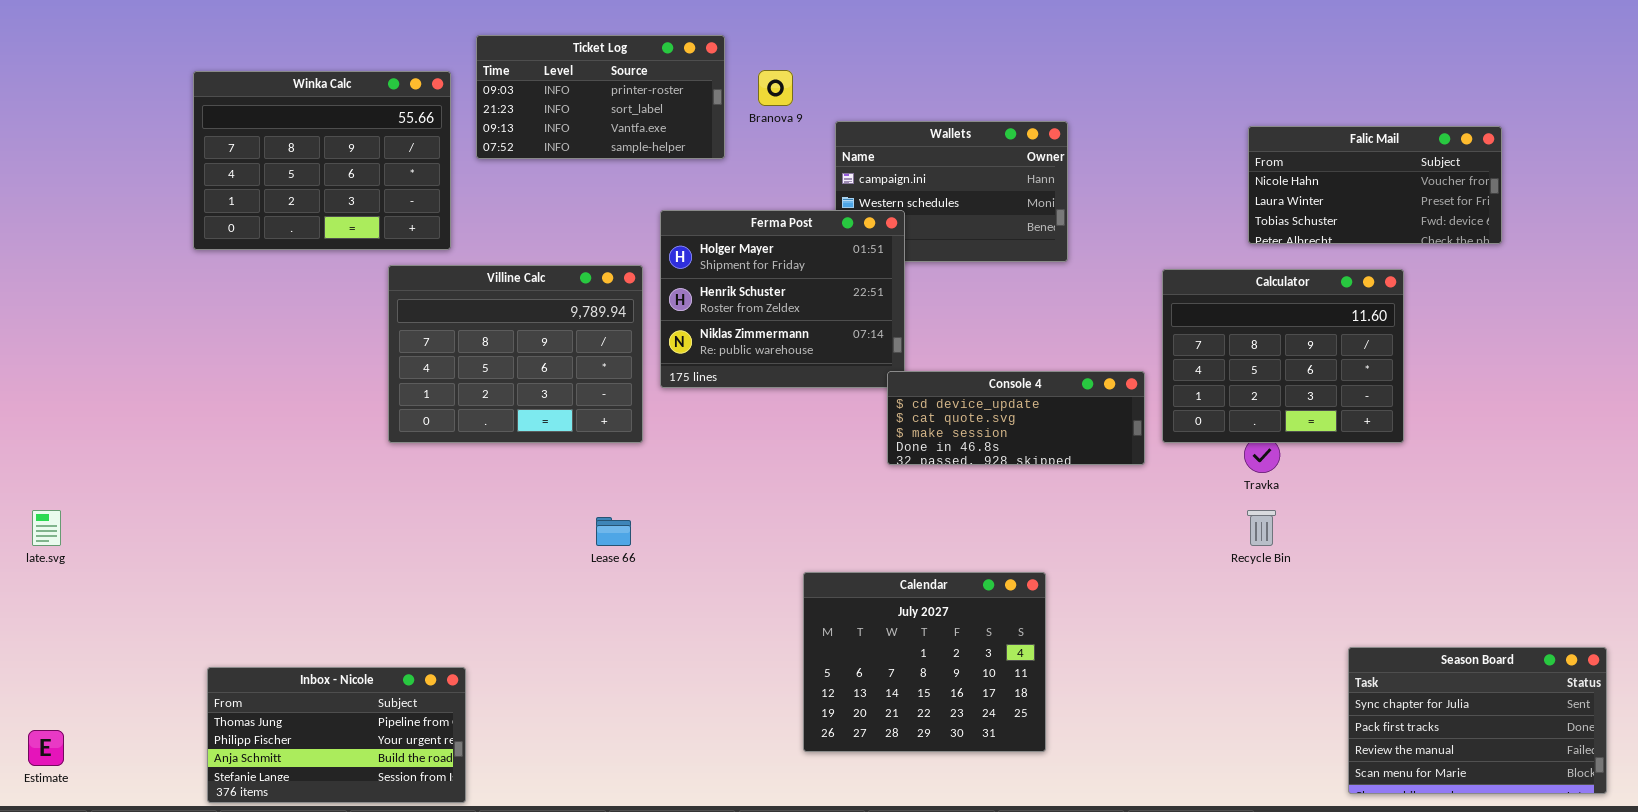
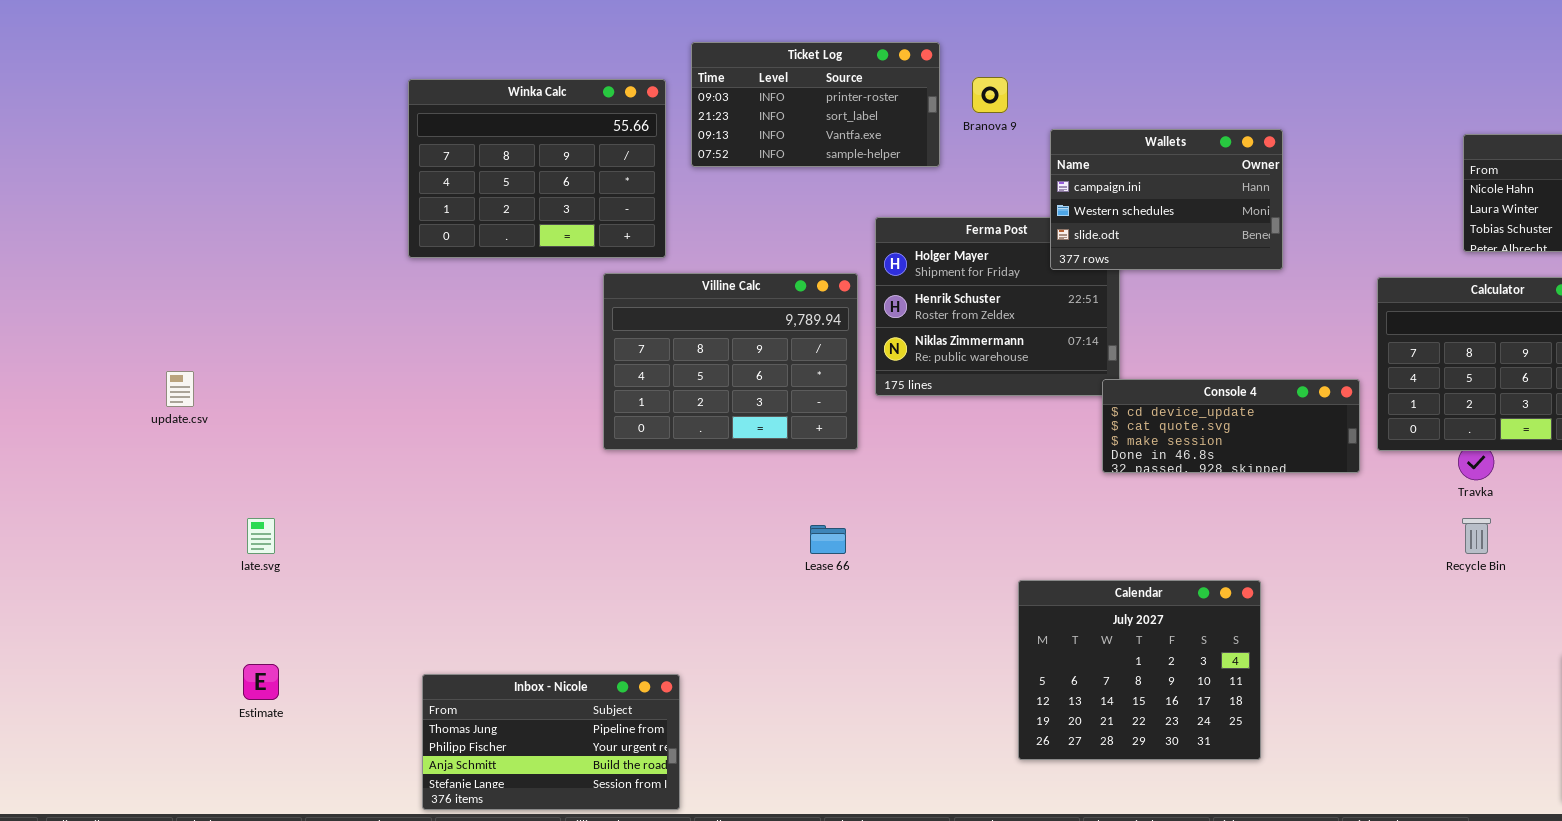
Wallets: [835,121,1068,262] -> [1050,129,1283,270], raised
Estimate: [28,730,64,766] -> [243,664,279,700], moved

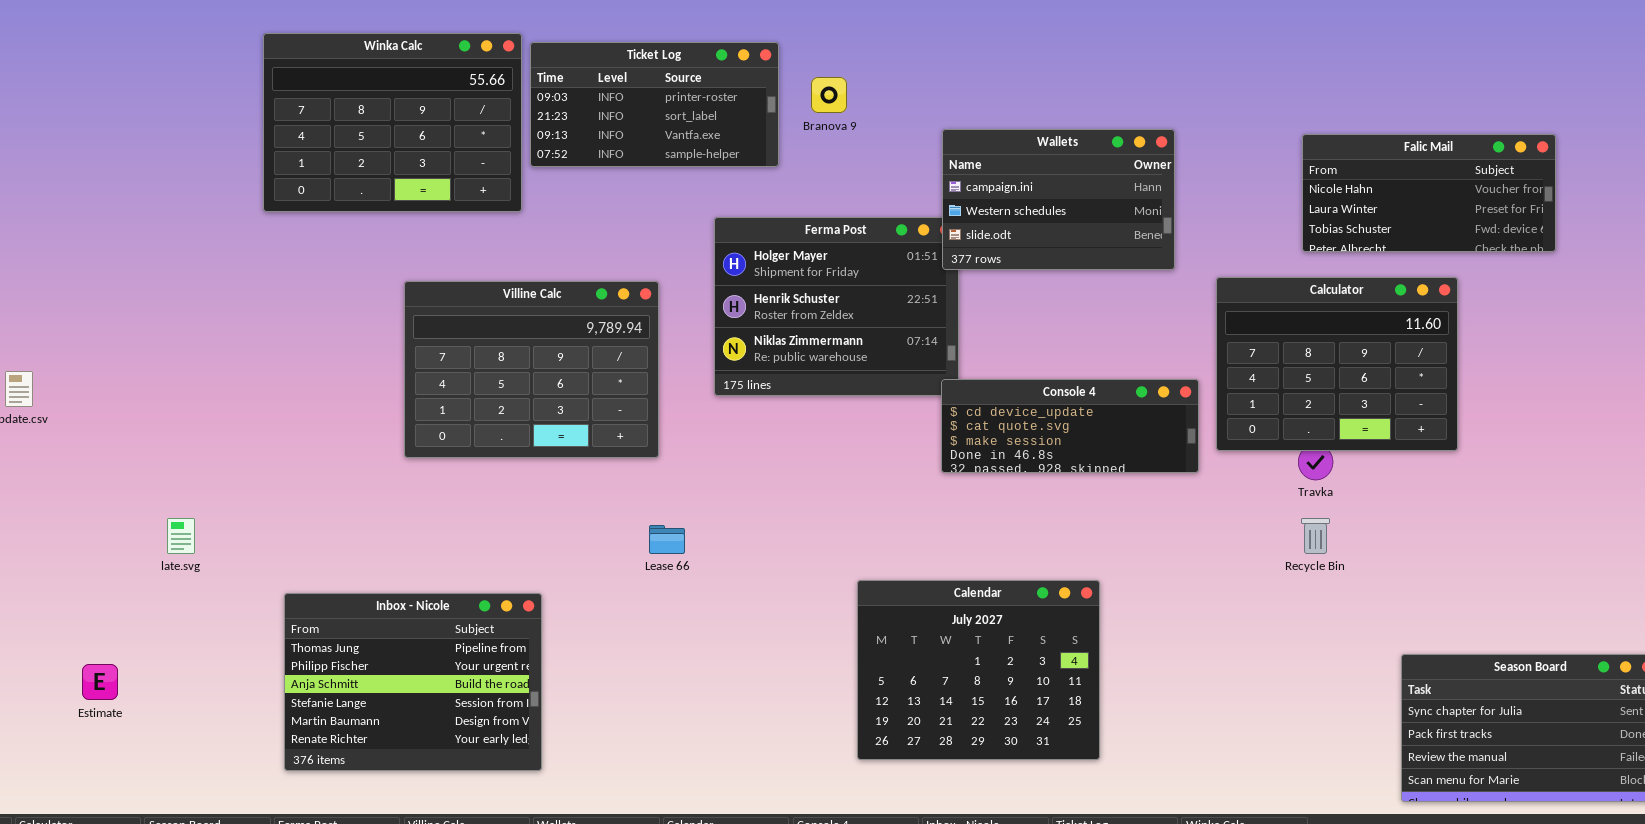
Winka Calc: [408,79,666,258] -> [263,33,522,212], moved
Wallets: [1050,129,1283,270] -> [942,129,1175,270], moved
Villine Calc: [603,273,858,450] -> [404,281,659,458], moved
late.svg: [247,518,275,554] -> [167,518,195,554], moved
Inbox - Nicole: [422,674,680,810] -> [284,593,542,771], moved, resized

